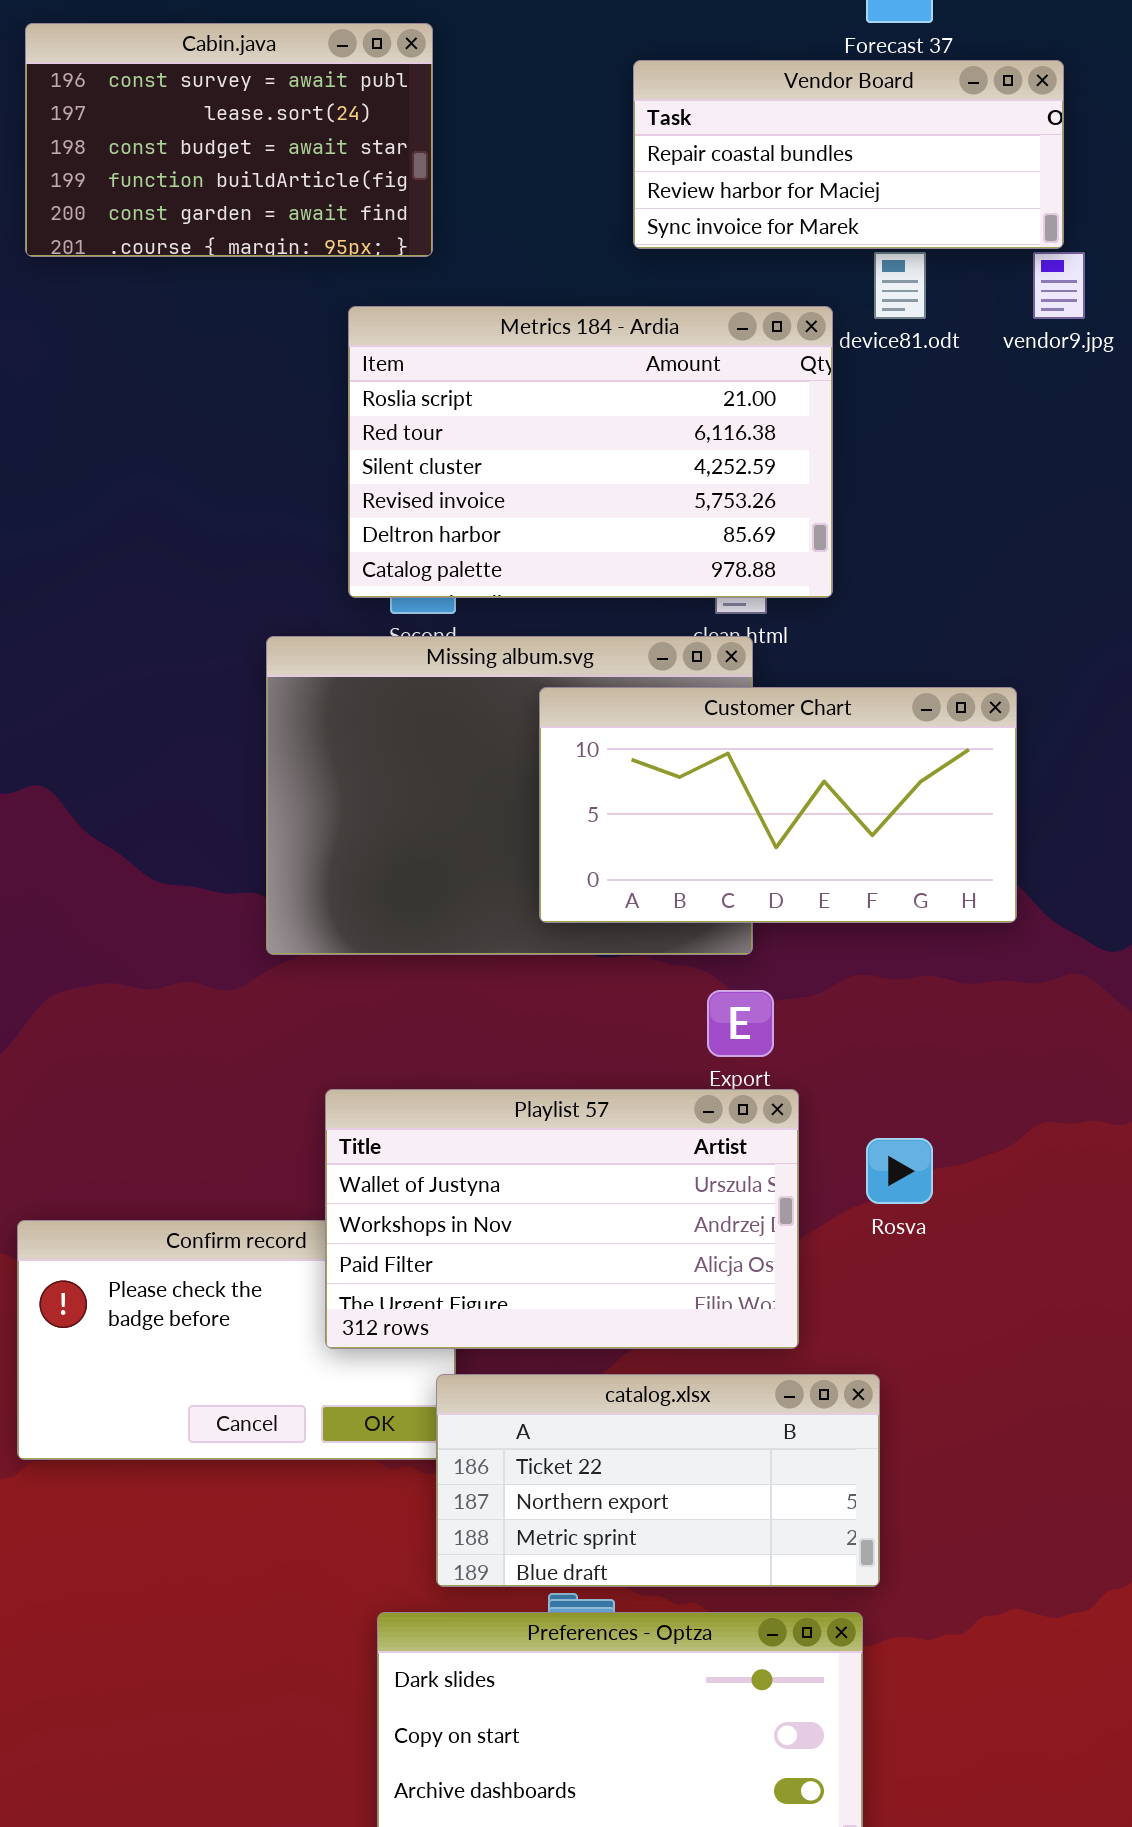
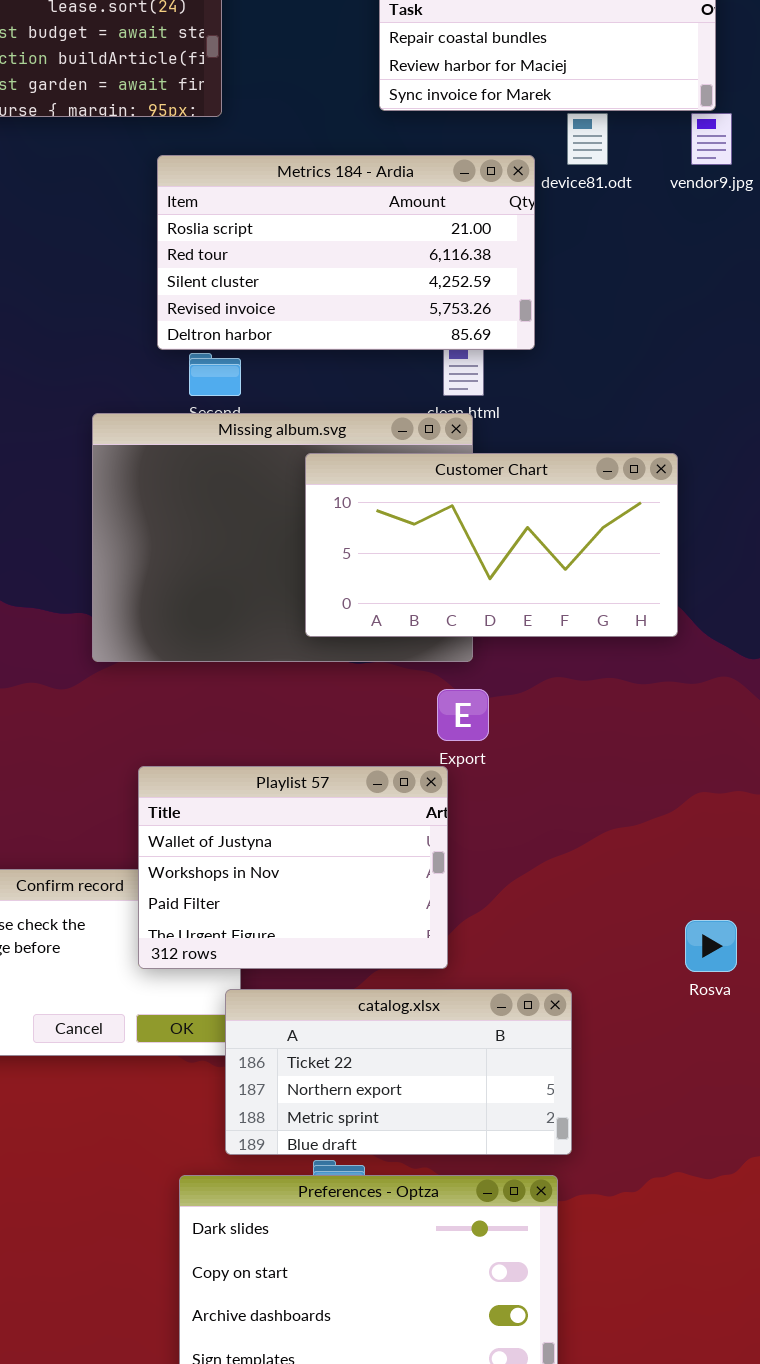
Metrics 184 - Ardia: [348,306,833,598] -> [157,155,535,350], resized
Playlist 57: [325,1089,799,1349] -> [138,766,448,969], resized
Rosva: [866,1138,933,1204] -> [685,920,737,972], moved

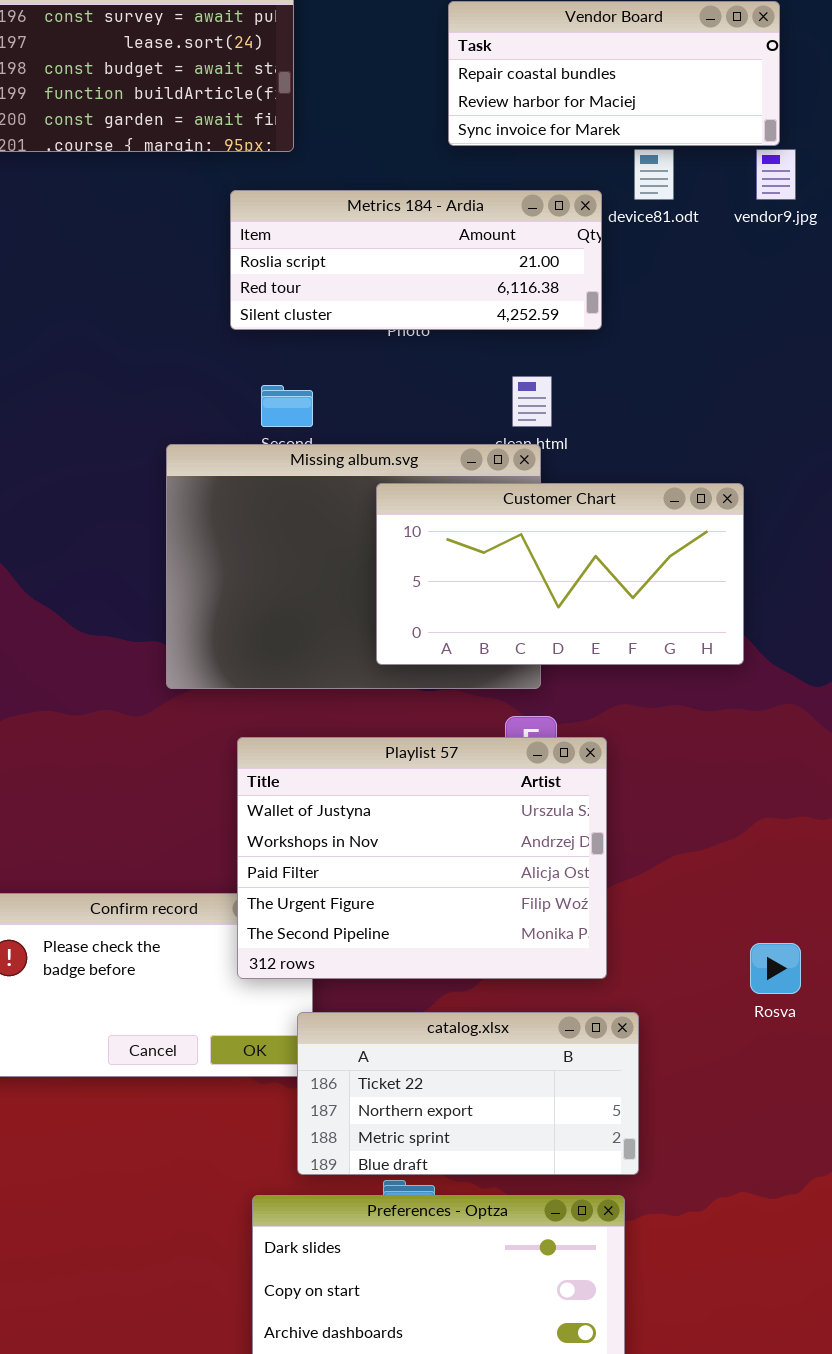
Metrics 184 - Ardia: [157,155,535,350] -> [230,190,602,330], resized
Playlist 57: [138,766,448,969] -> [237,737,607,979], moved, resized

